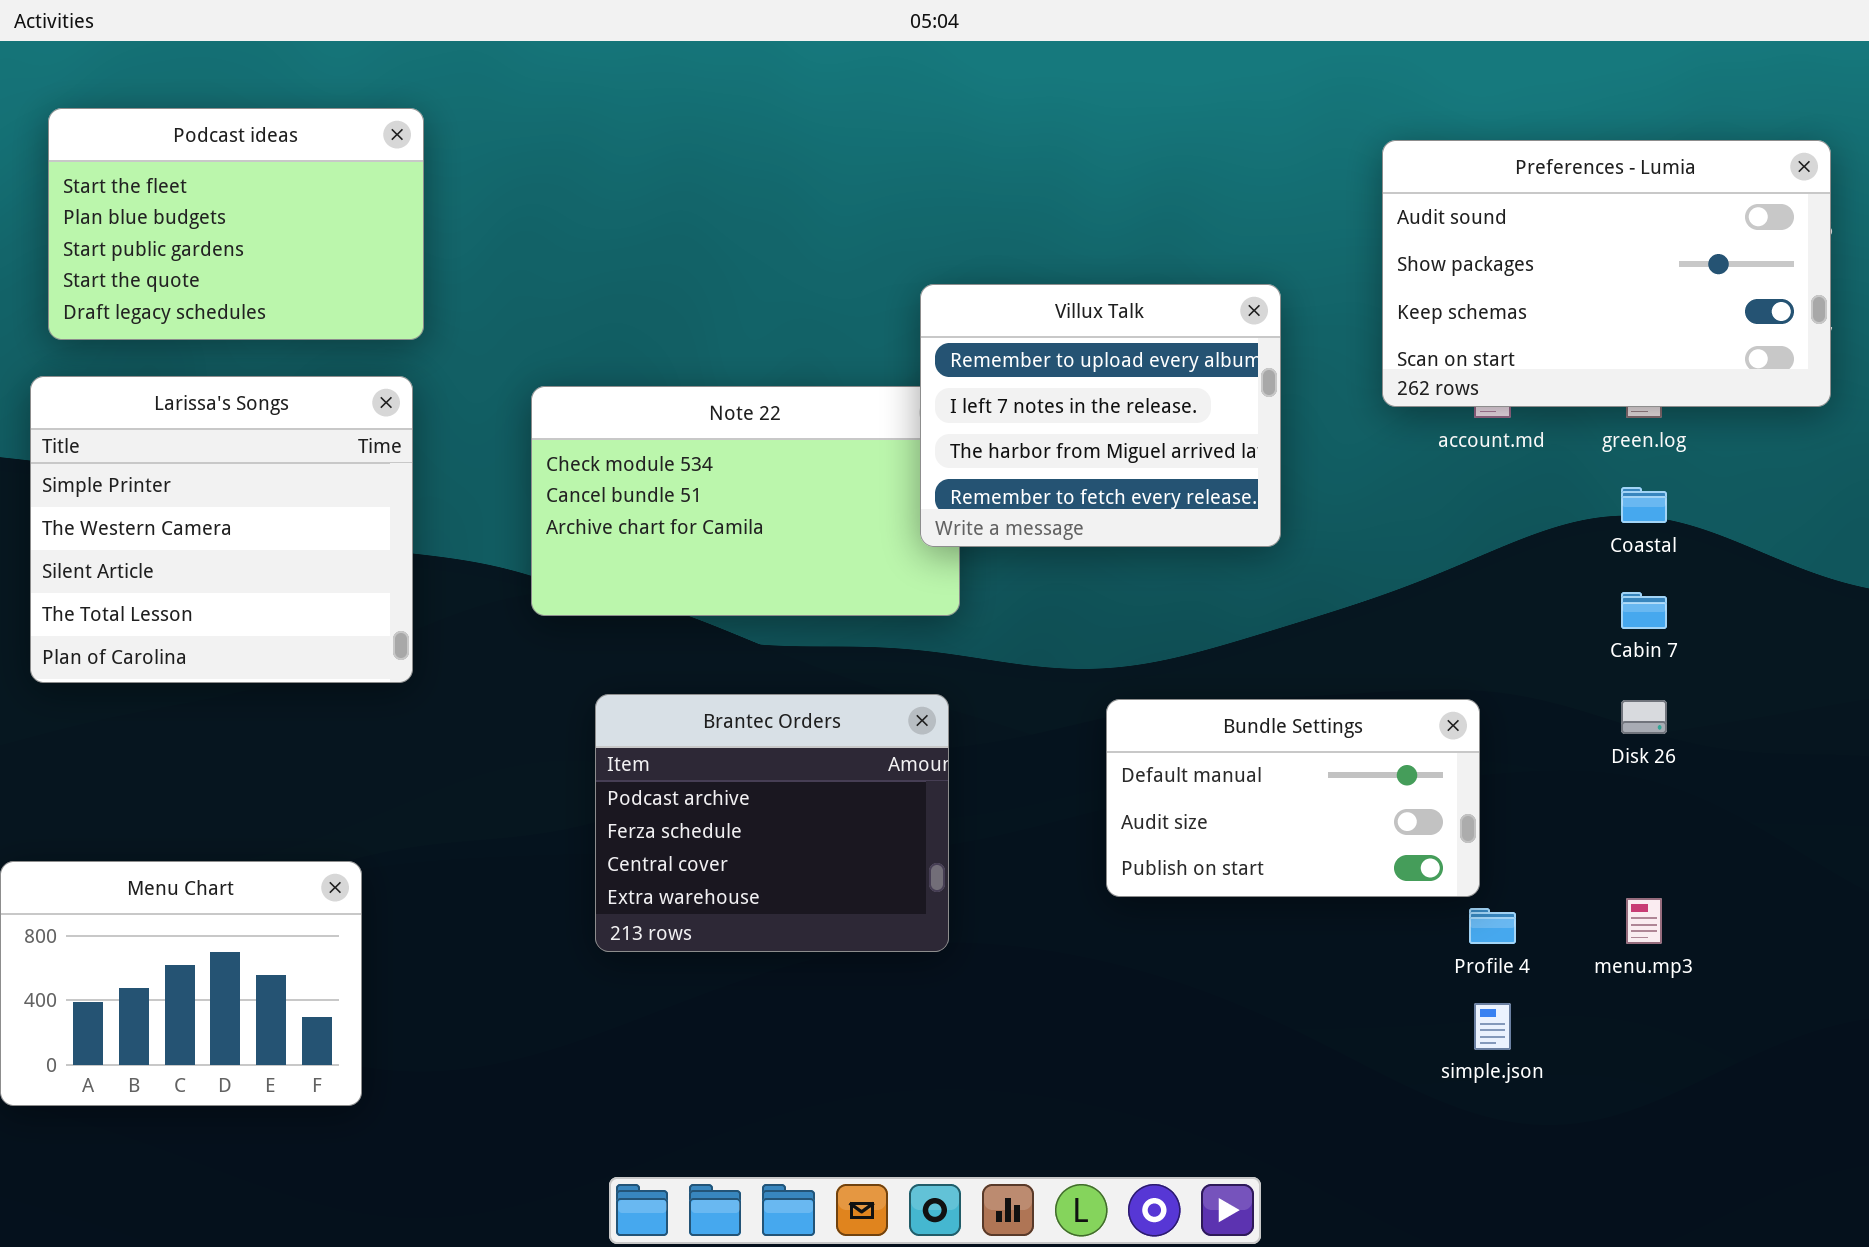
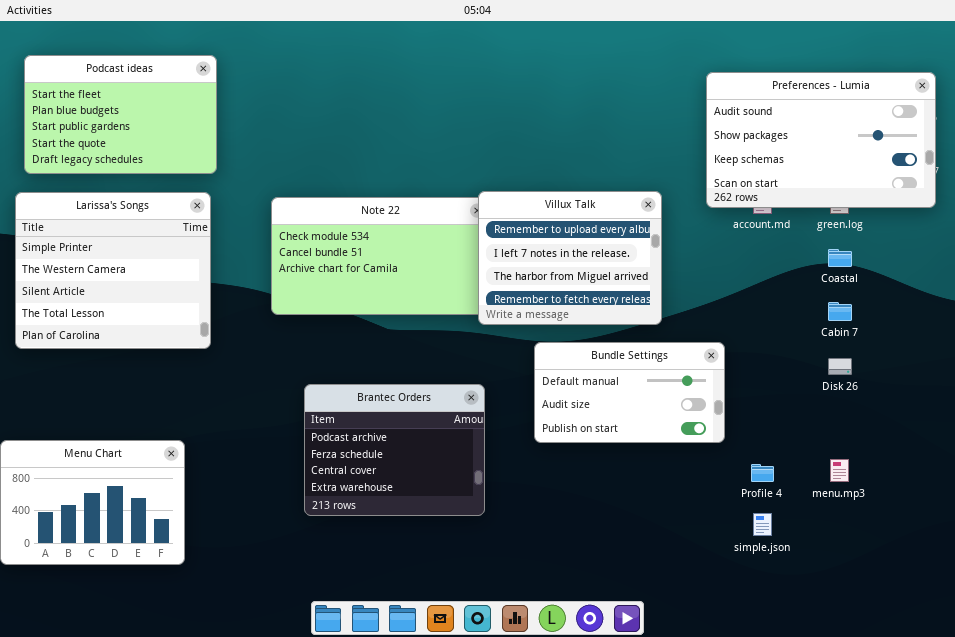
Villux Talk: [920,284,1281,547] -> [478,191,662,325], moved
Brantec Orders: [595,694,949,952] -> [304,384,485,516], moved
Bundle Settings: [1106,699,1480,897] -> [534,342,725,443], moved

